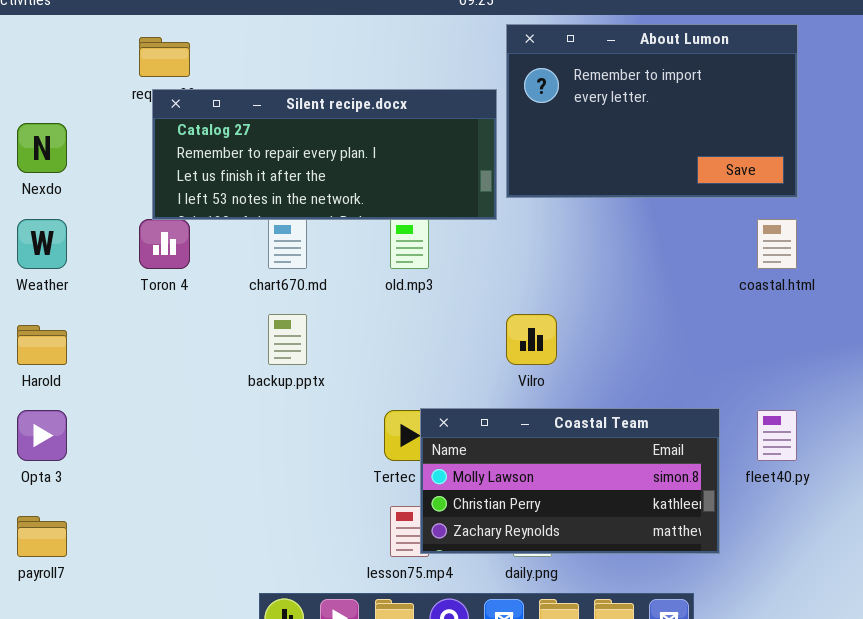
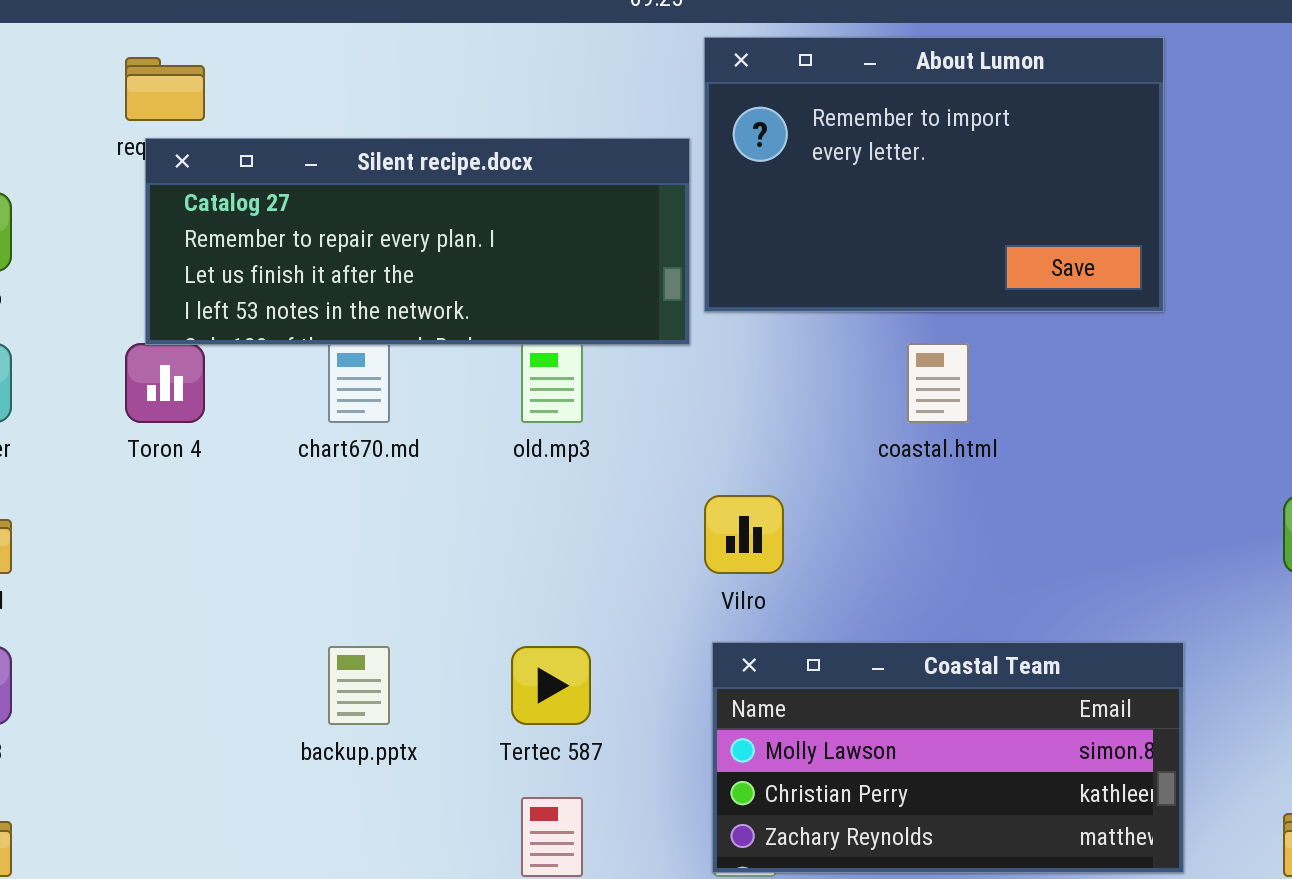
coastal.html: [757,219,797,269] -> [907,343,969,423], moved
backup.pptx: [268,314,307,365] -> [328,646,390,725], moved
Coastal Team: [420,408,720,554] -> [712,642,1184,873], moved

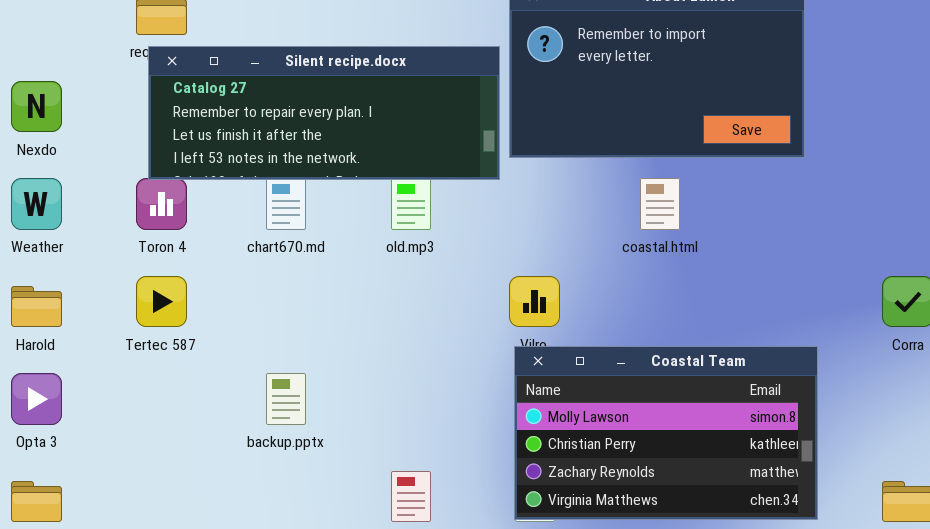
Coastal Team: [712,642,1184,873] -> [514,346,818,520], resized
Tertec 587: [511,646,591,725] -> [136,276,187,327], moved

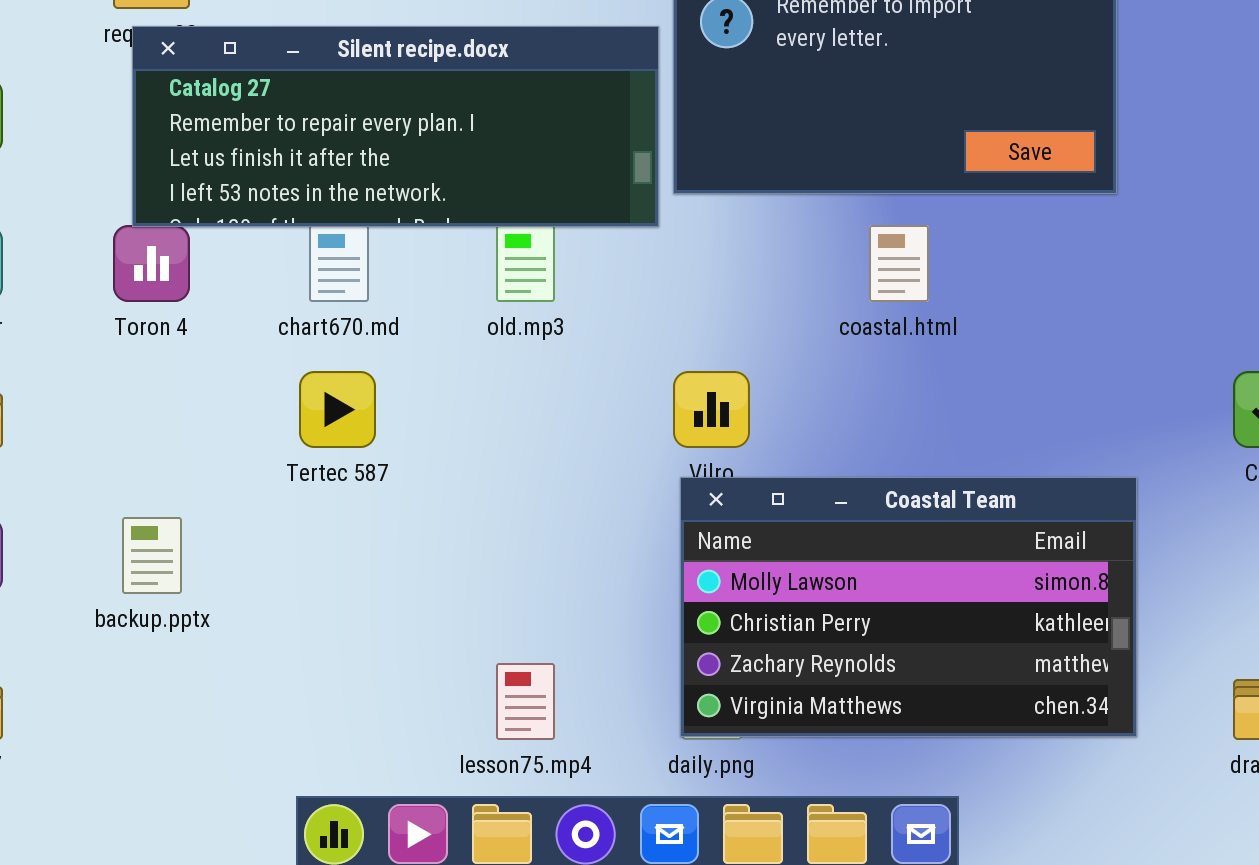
Tertec 587: [136,276,187,327] -> [299,371,376,448], moved
backup.pptx: [266,373,306,425] -> [122,517,182,594], moved

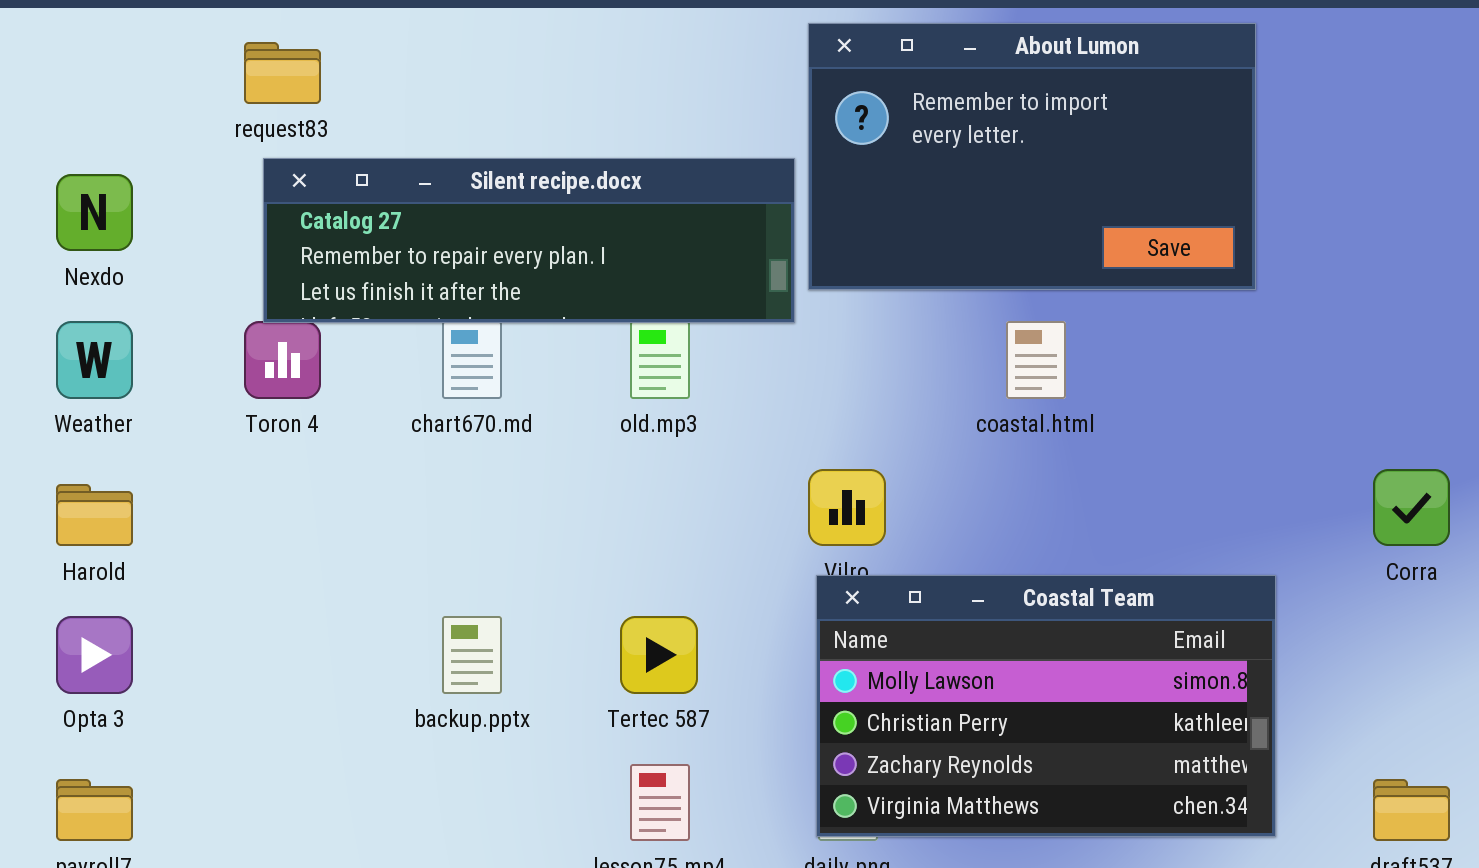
Silent recipe.docx: [132,26,659,227] -> [263,158,795,323], resized
Tertec 587: [299,371,376,448] -> [620,616,698,694], moved
backup.pptx: [122,517,182,594] -> [442,616,502,694], moved

